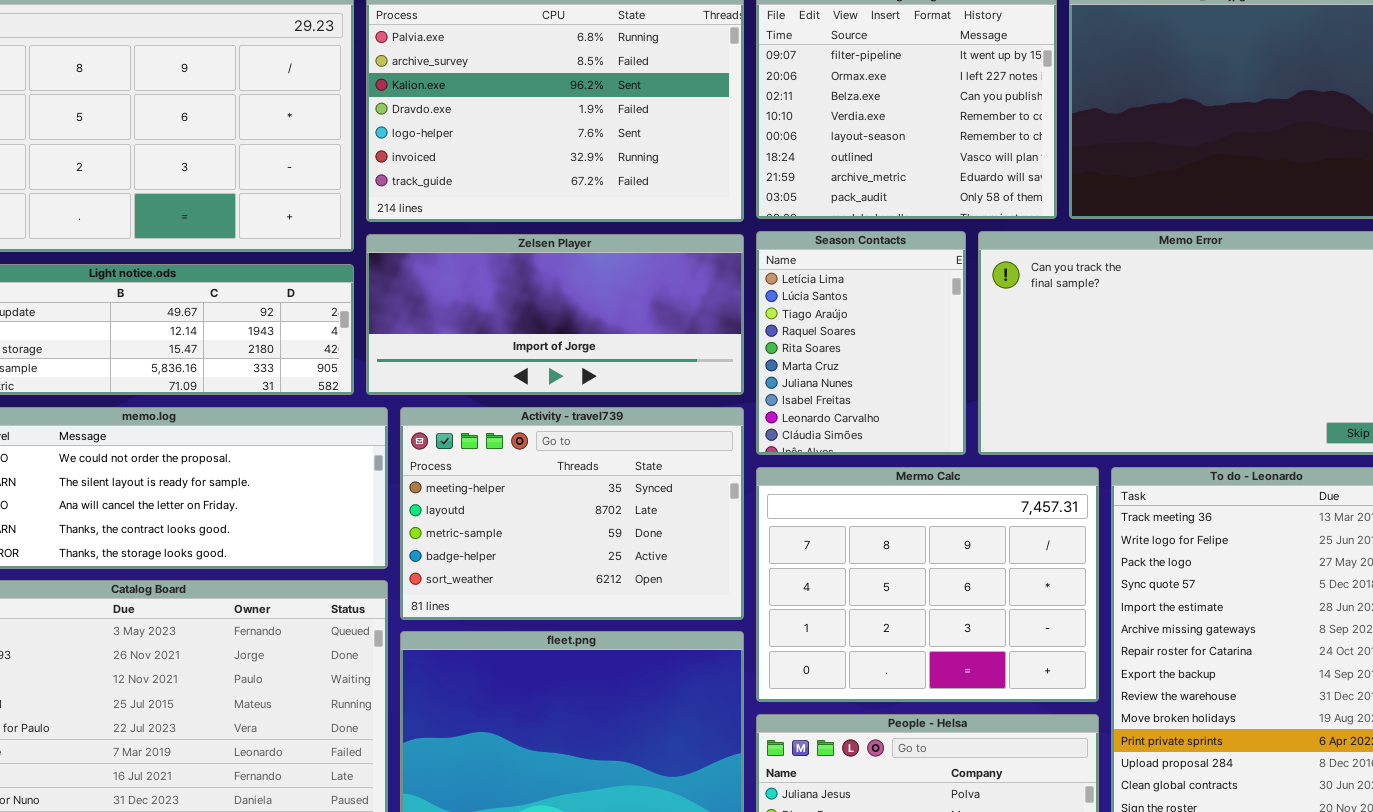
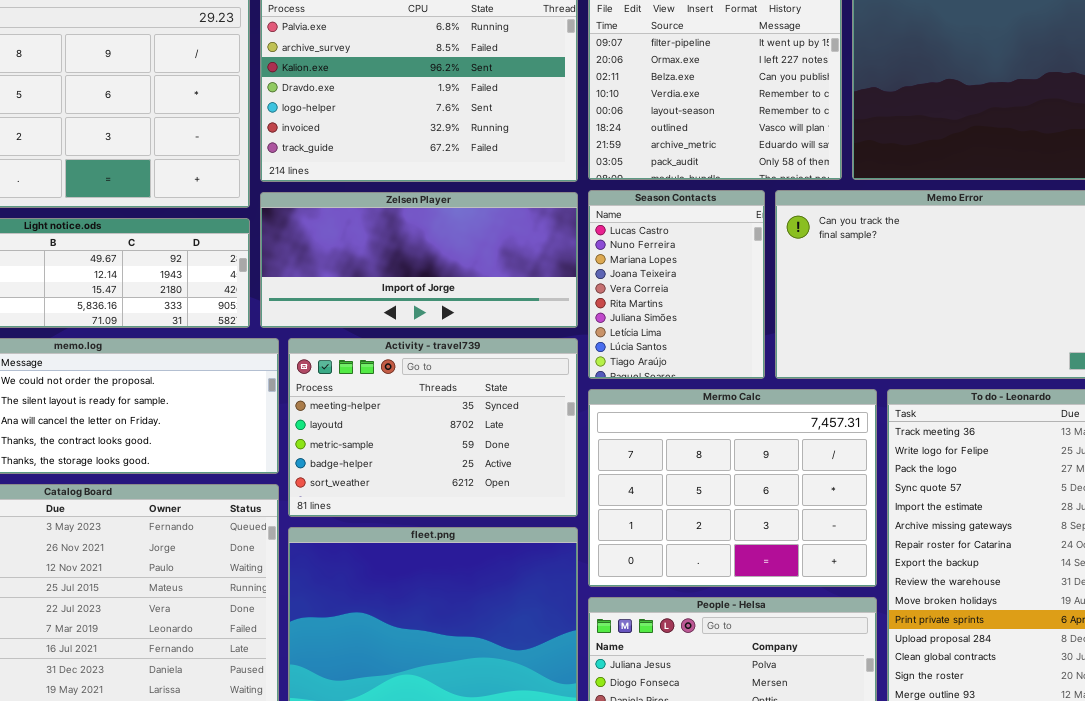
Season Contacts: [756,231,966,455] -> [588,190,765,379], scrolled up 7 rows

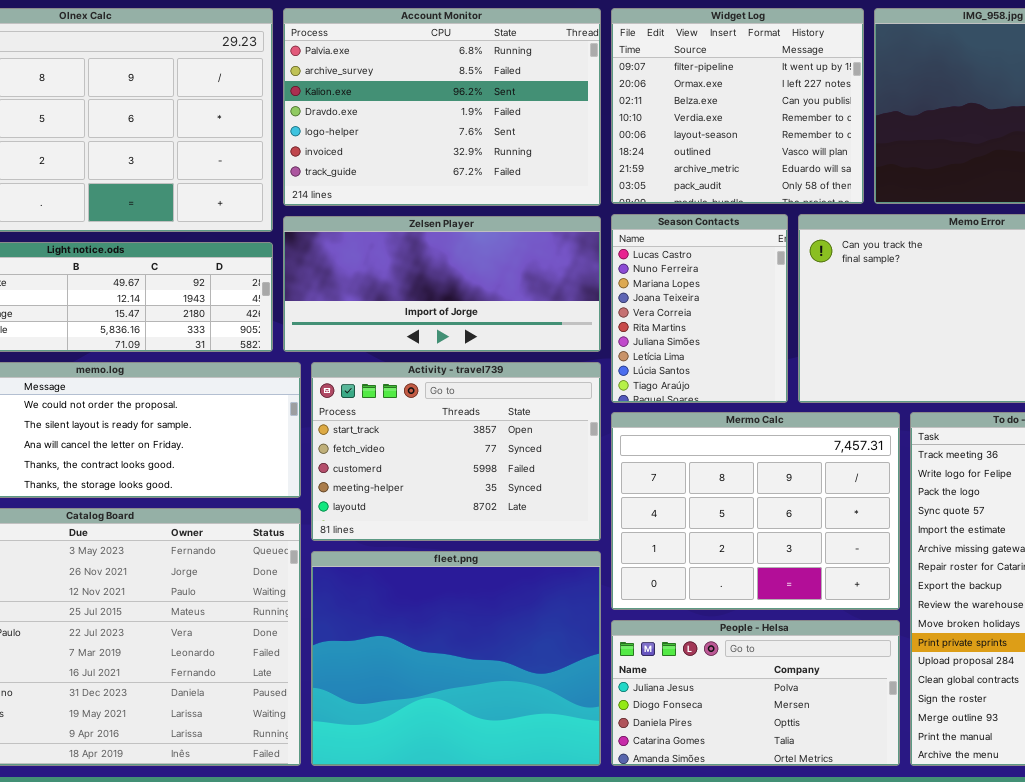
Activity - travel739: [288,338,578,517] -> [311,362,601,541], scrolled up 3 rows

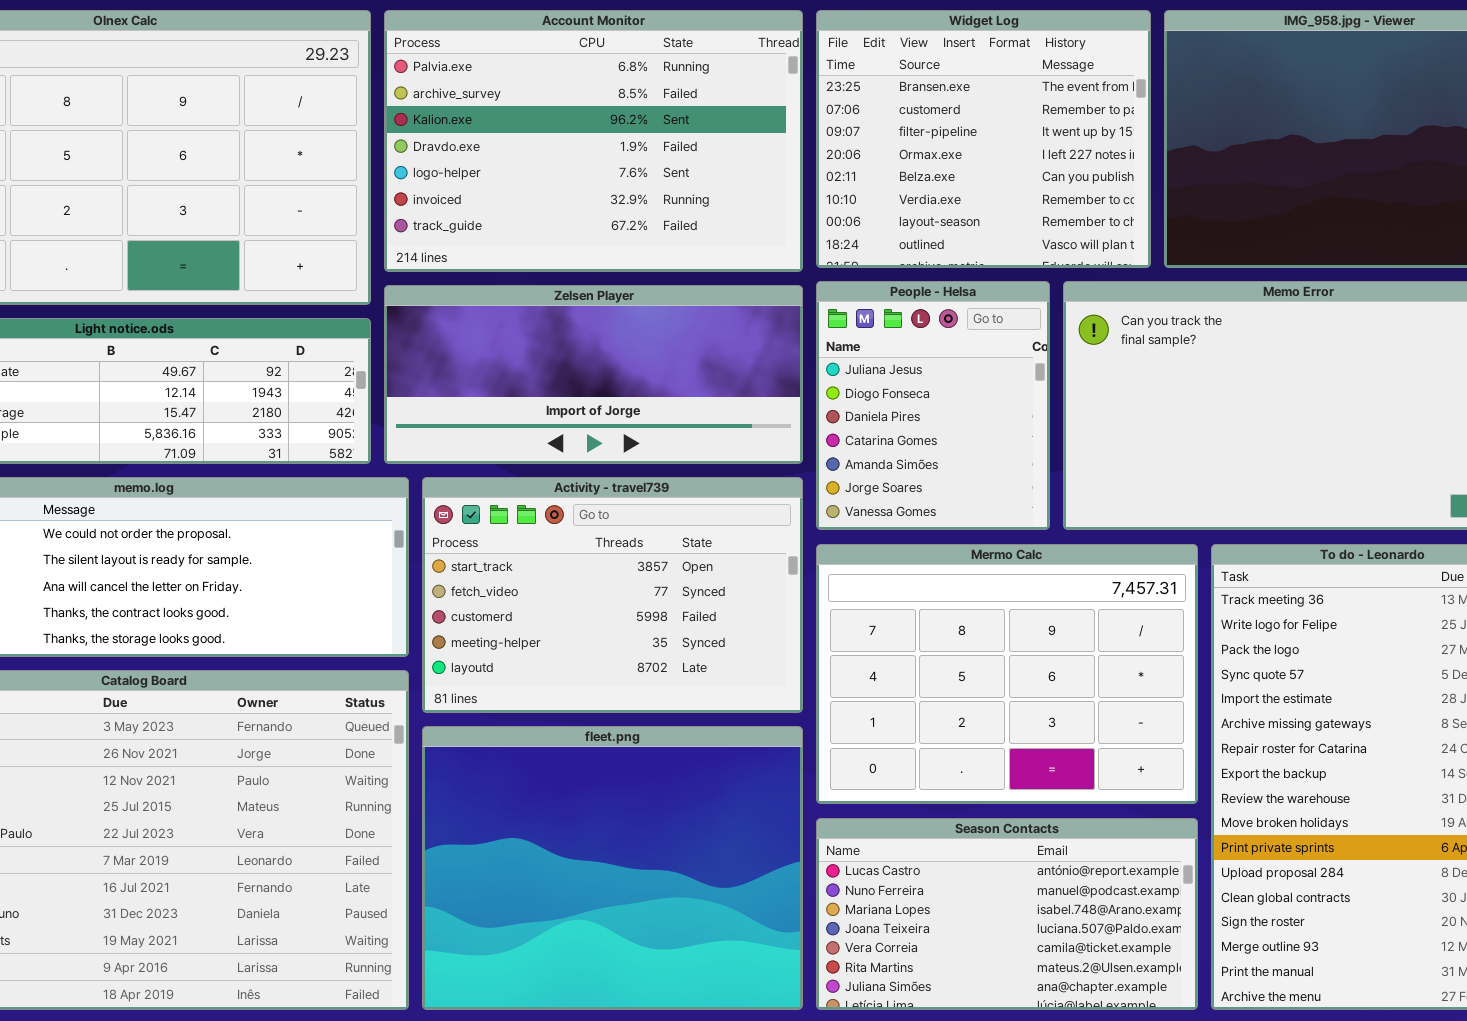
Widget Log: [611,8,864,204] -> [816,10,1151,268], scrolled up 2 rows
Season Contacts: [611,214,788,403] -> [816,818,1198,1010], moved, resized
People - Helsa: [611,620,900,766] -> [816,281,1050,530], moved, resized

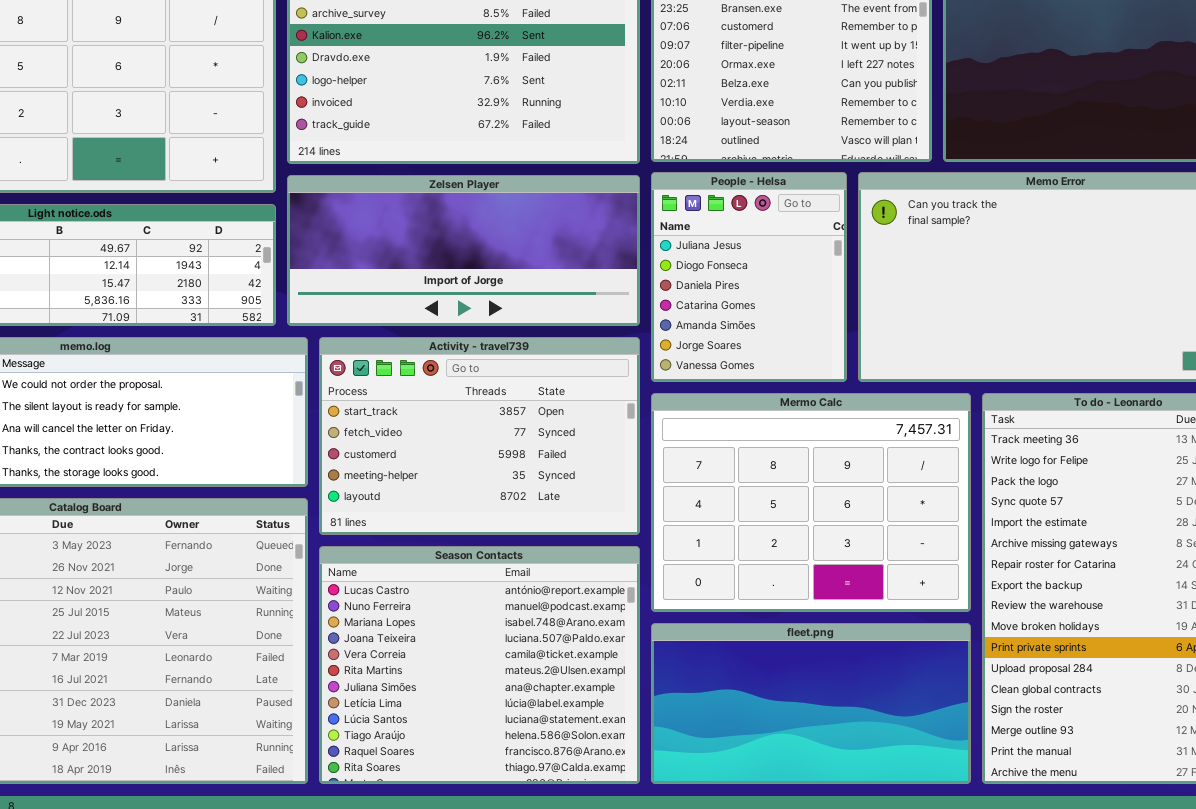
fleet.png: [422,726,803,1010] -> [651,623,971,784], moved, resized
Season Contacts: [816,818,1198,1010] -> [319,546,640,784], moved, resized

